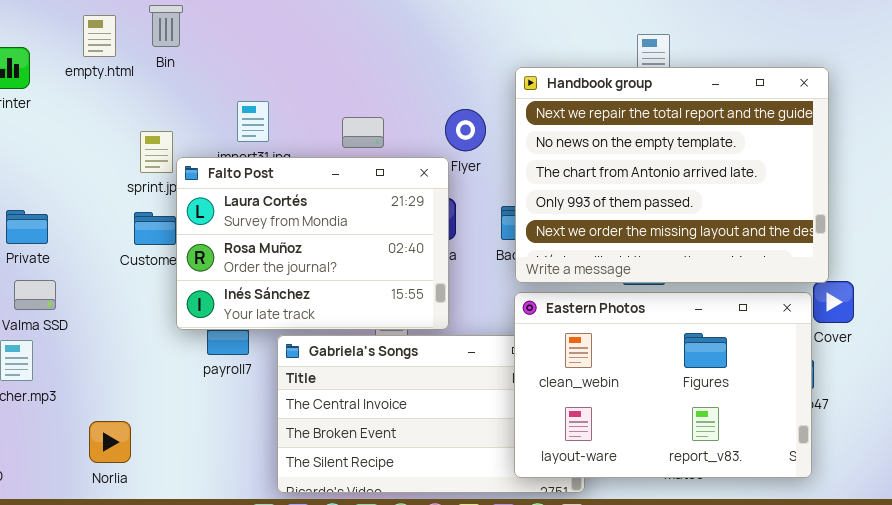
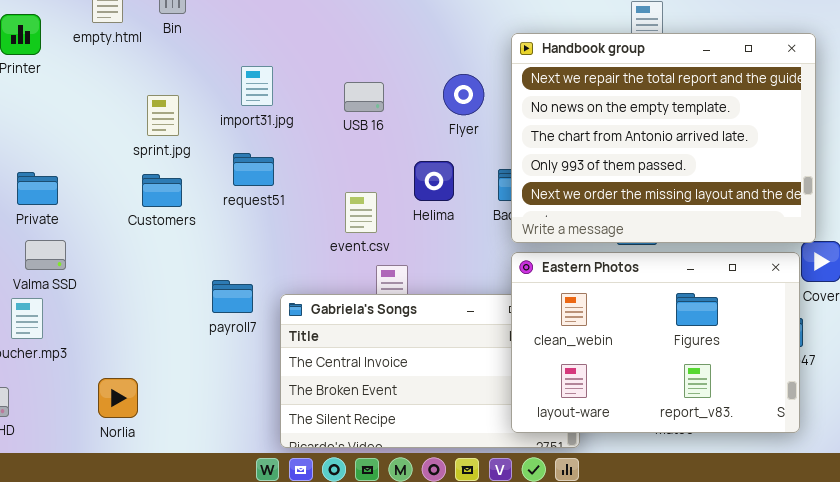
Falto Post: [176,157,449,330] -> none, closed

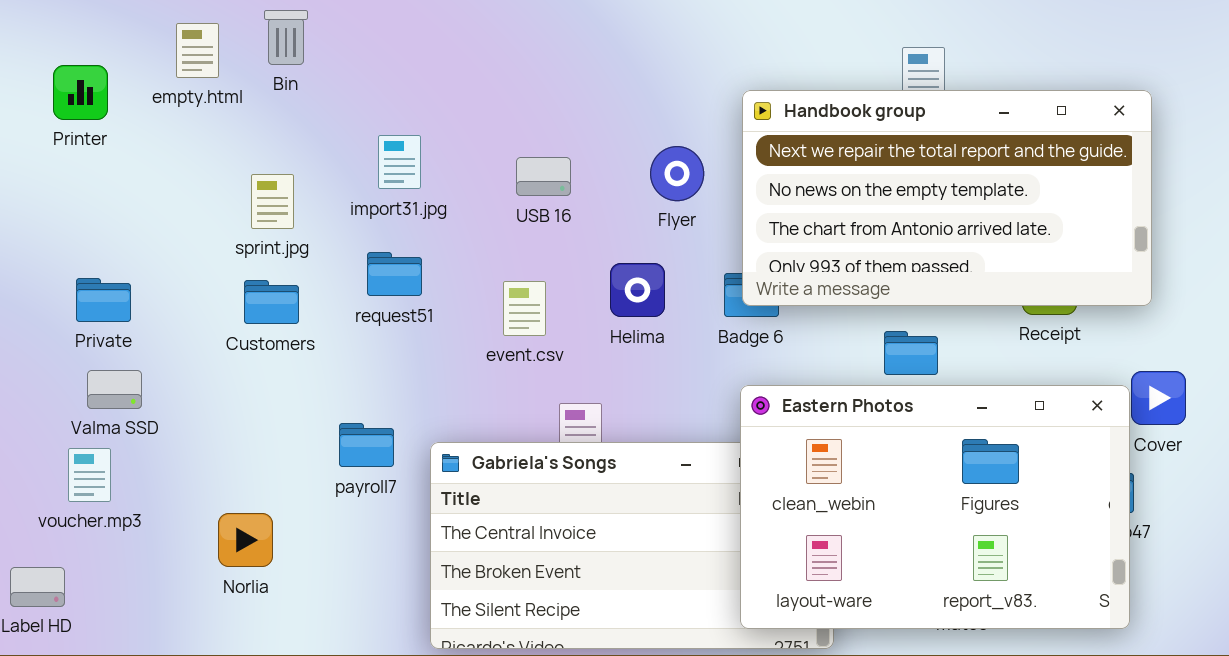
Handbook group: [511,33,816,243] -> [742,90,1152,306], resized
event.csv: [345,192,377,233] -> [503,281,546,336], moved
Norlia: [98,378,138,418] -> [218,513,273,567], moved

